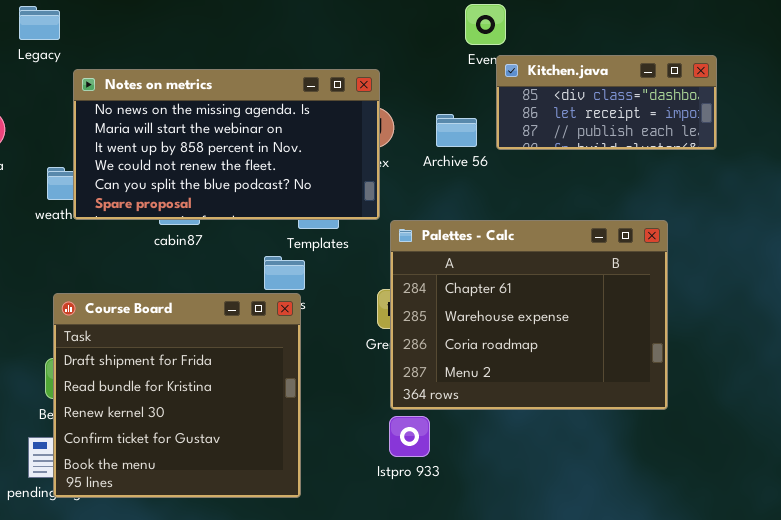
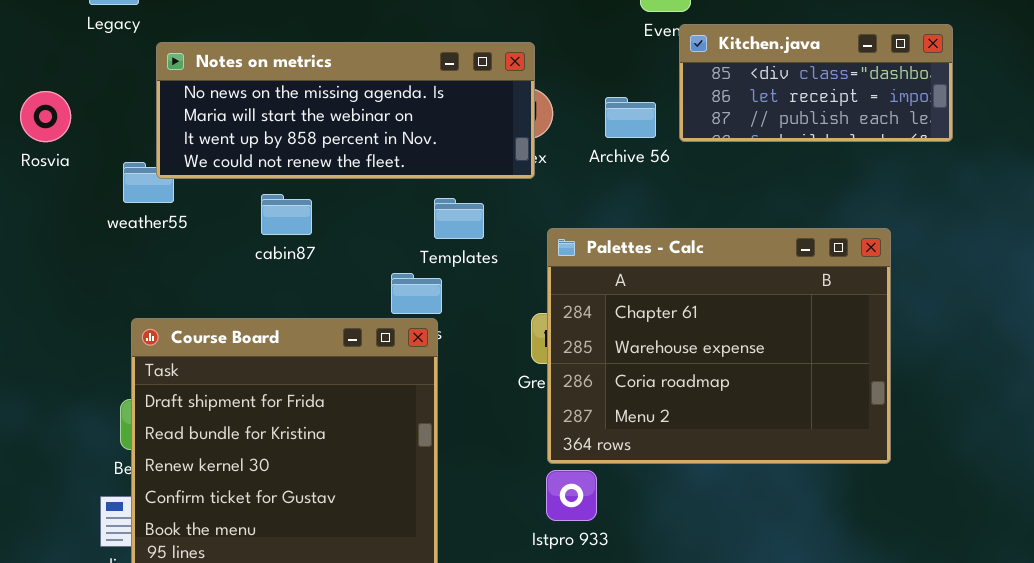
Notes on metrics: [73,69,380,220] -> [156,42,535,179], resized

